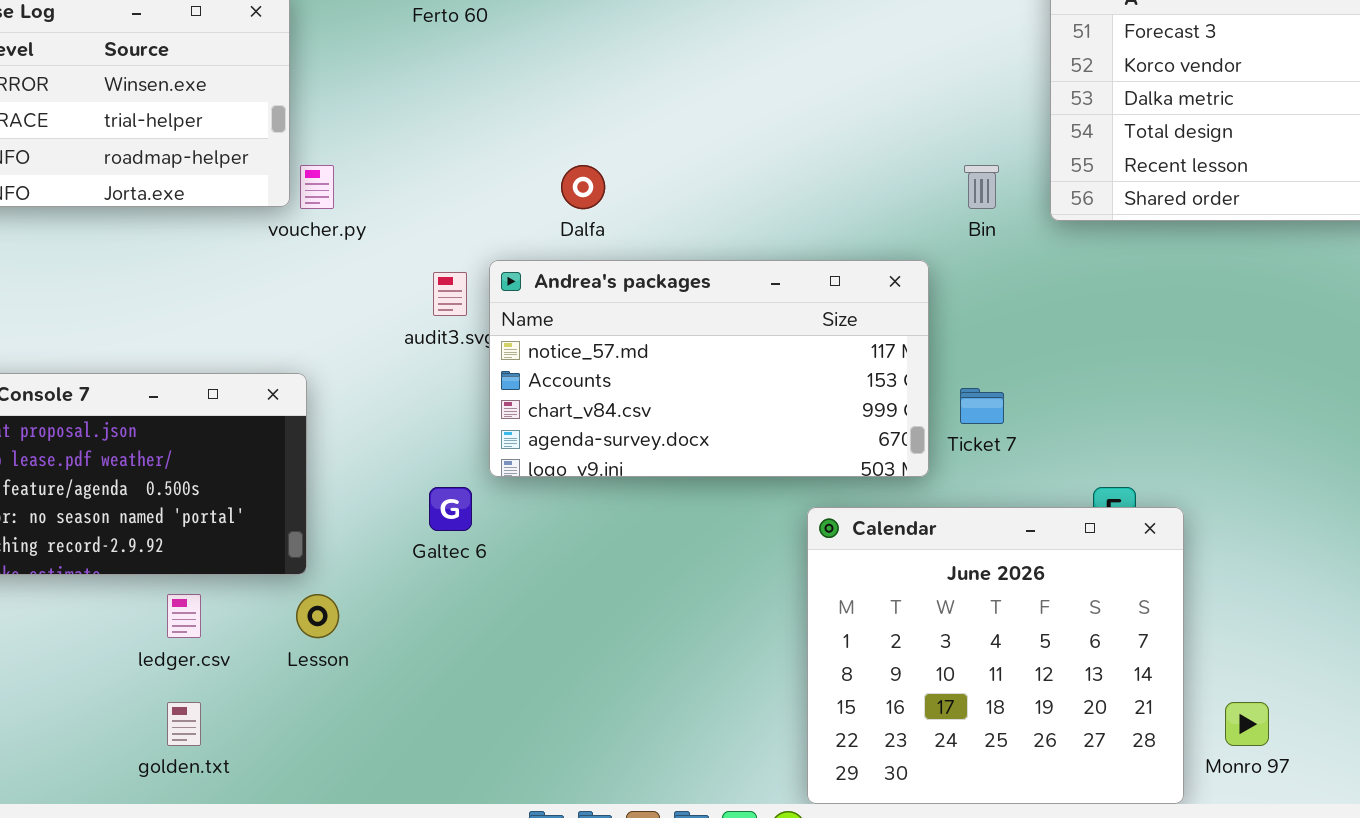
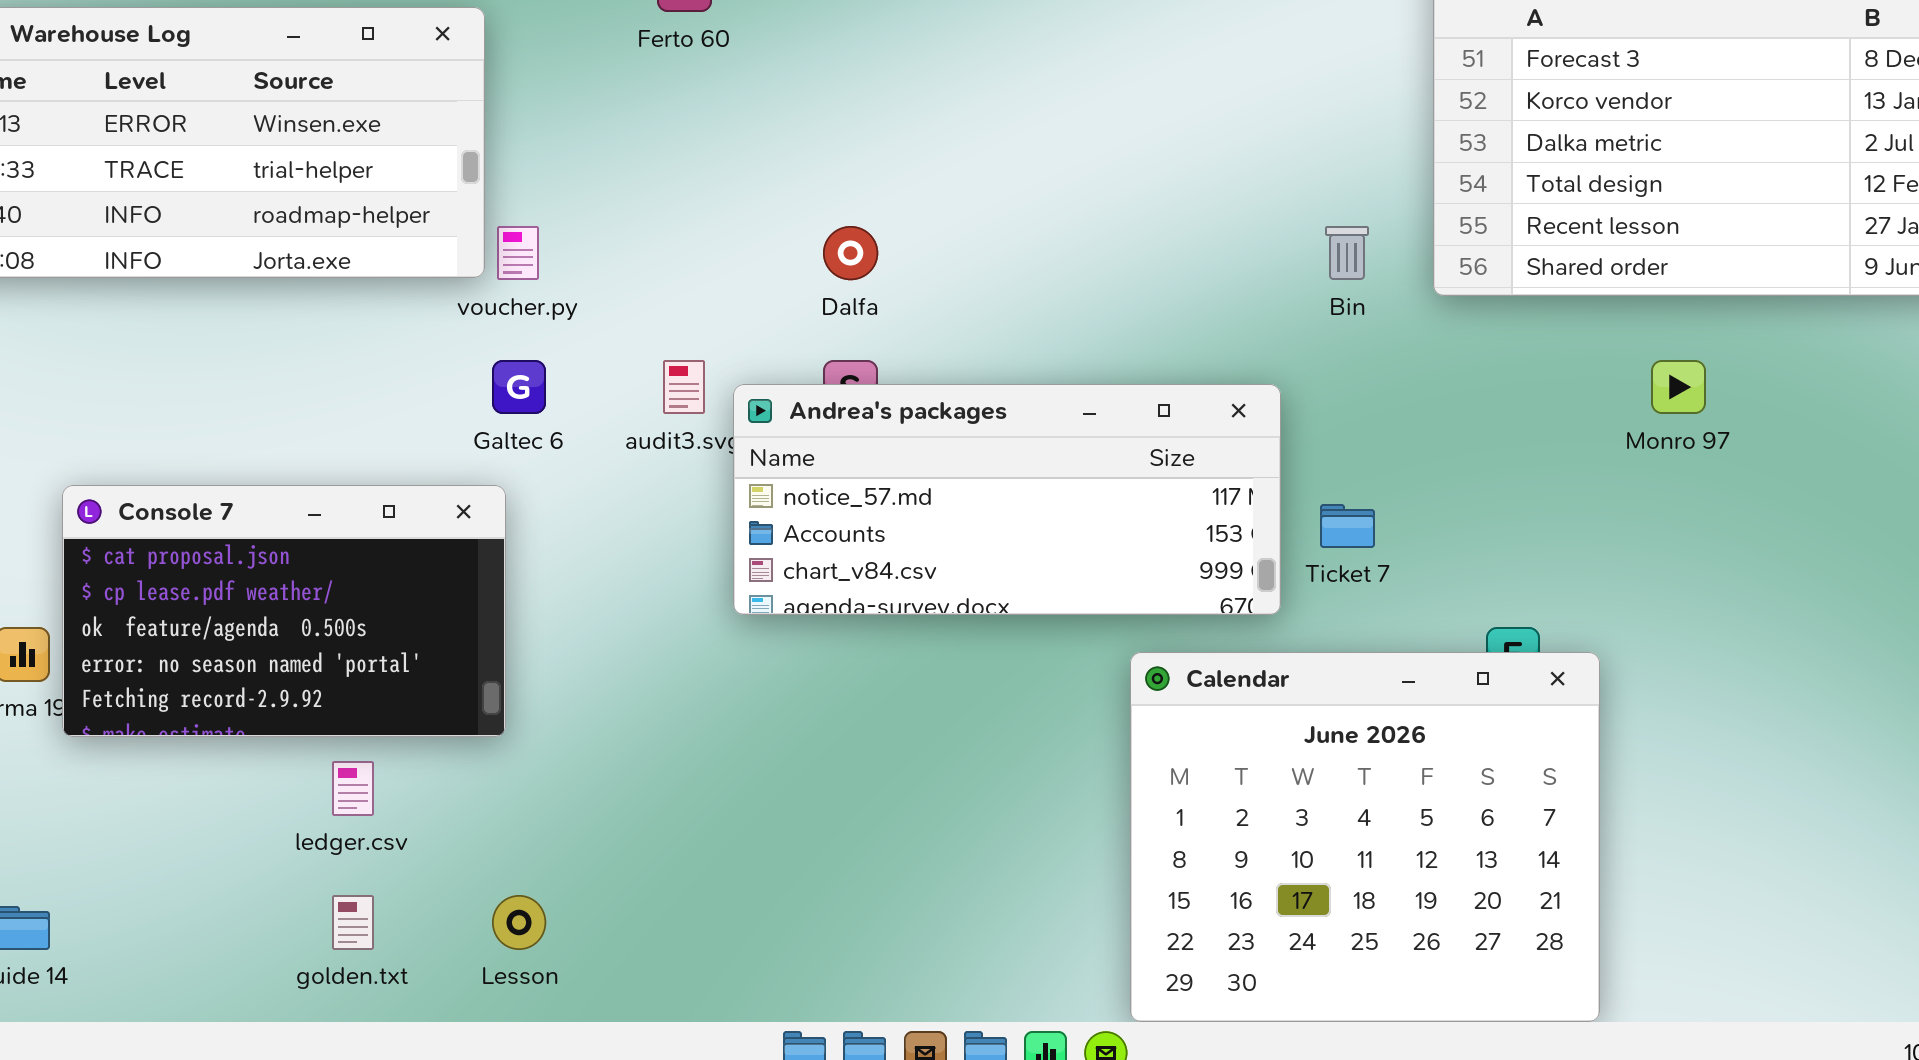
Andrea's packages: [489,260,929,477] -> [733,384,1281,615], resized
Galtec 6: [429,487,472,531] -> [492,360,546,414], moved
Lesson: [296,594,339,638] -> [492,895,546,950], moved
Monro 97: [1225,702,1269,746] -> [1651,360,1706,414], moved

